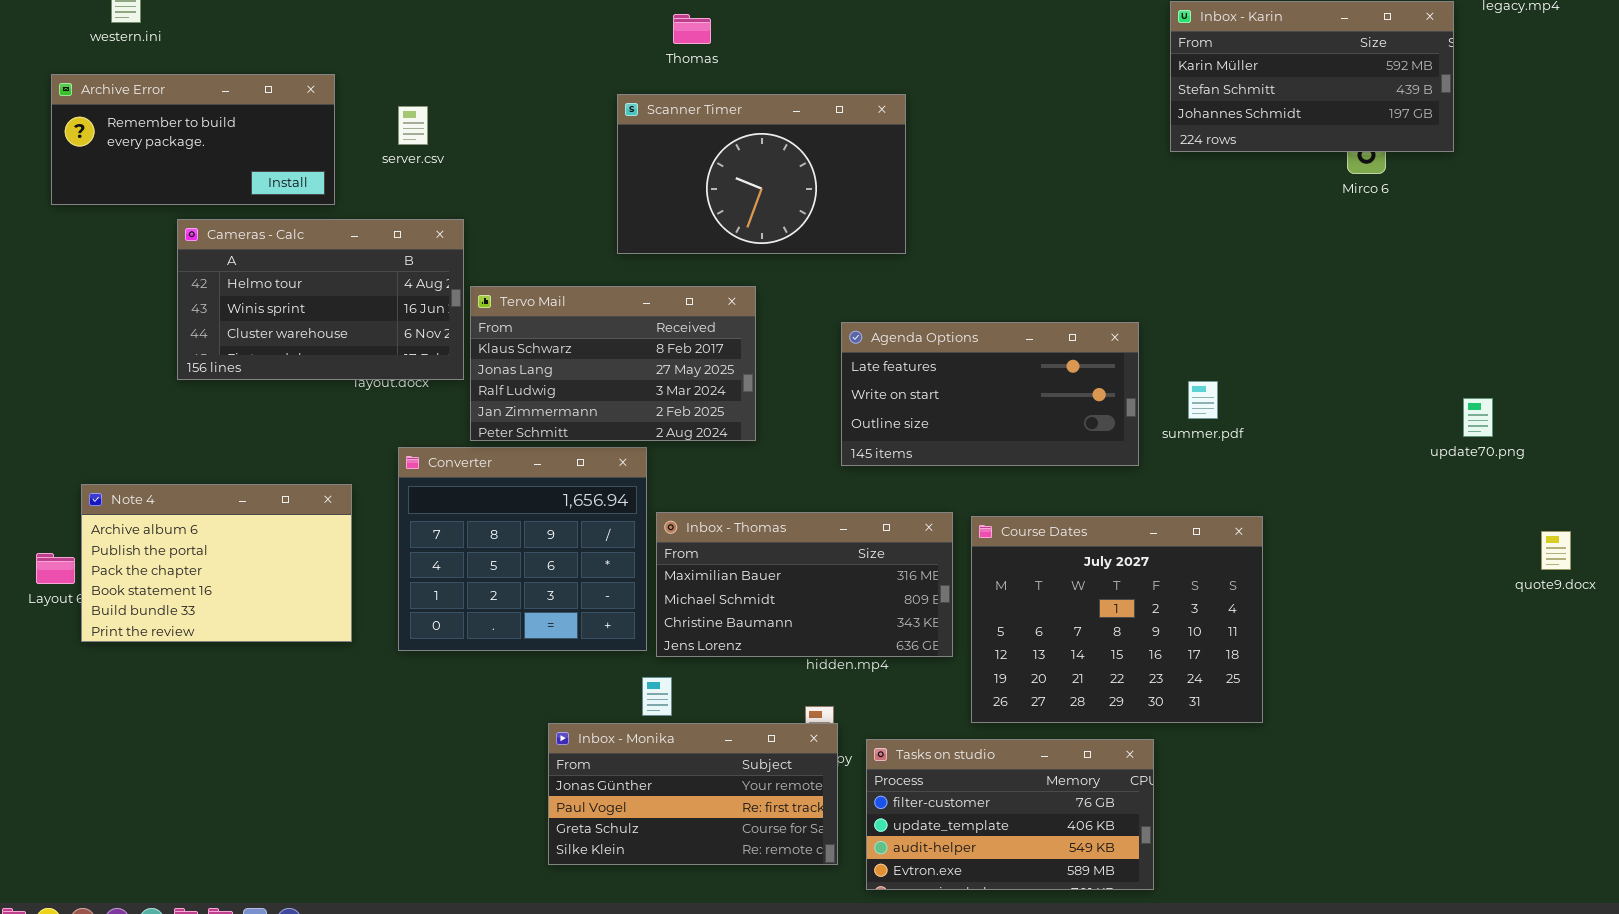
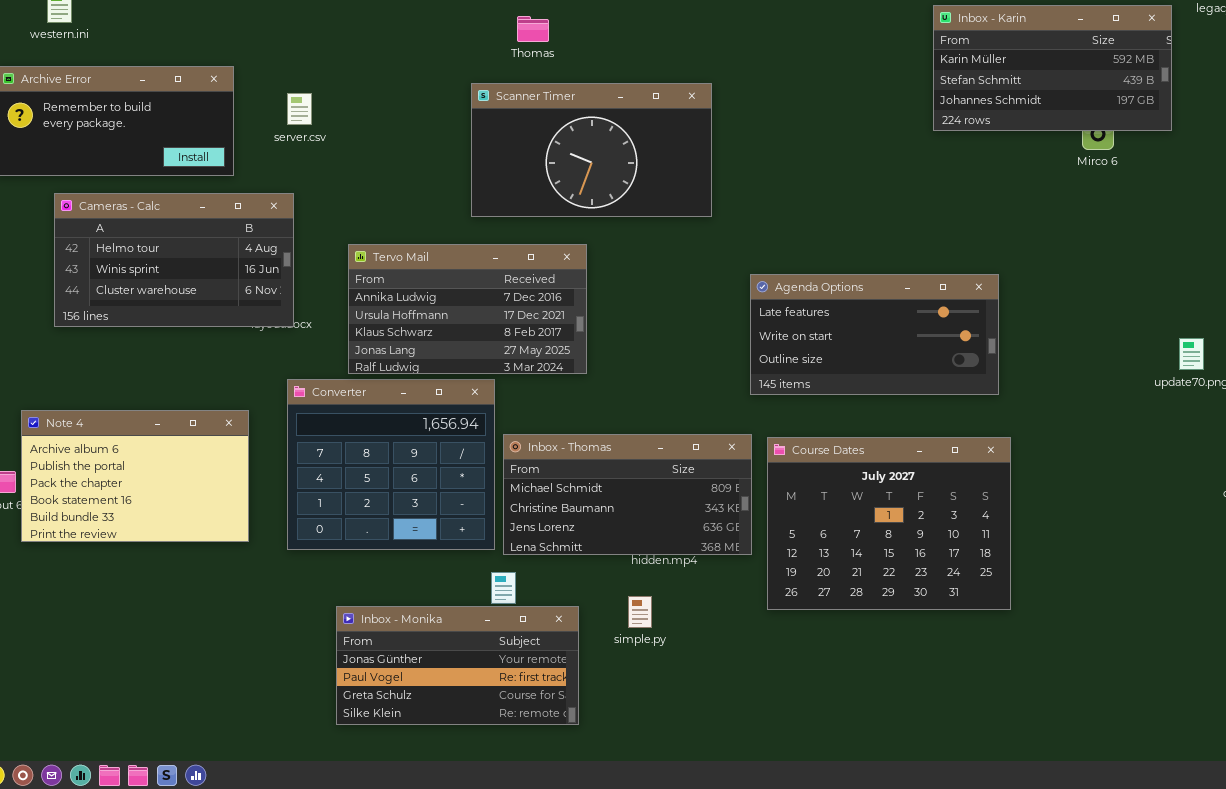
Cameras - Calc: [177,219,464,380] -> [54,193,294,327], moved
Tervo Mail: [470,286,756,441] -> [348,244,587,374], scrolled up 2 rows
Agenda Options: [841,322,1139,466] -> [750,274,999,395], moved
Inbox - Thomas: [656,512,953,657] -> [503,434,752,555], scrolled down 1 row
Inbox - Monika: [548,723,838,865] -> [336,606,579,725], moved
Tasks on studio: [866,739,1154,890] -> none, closed

